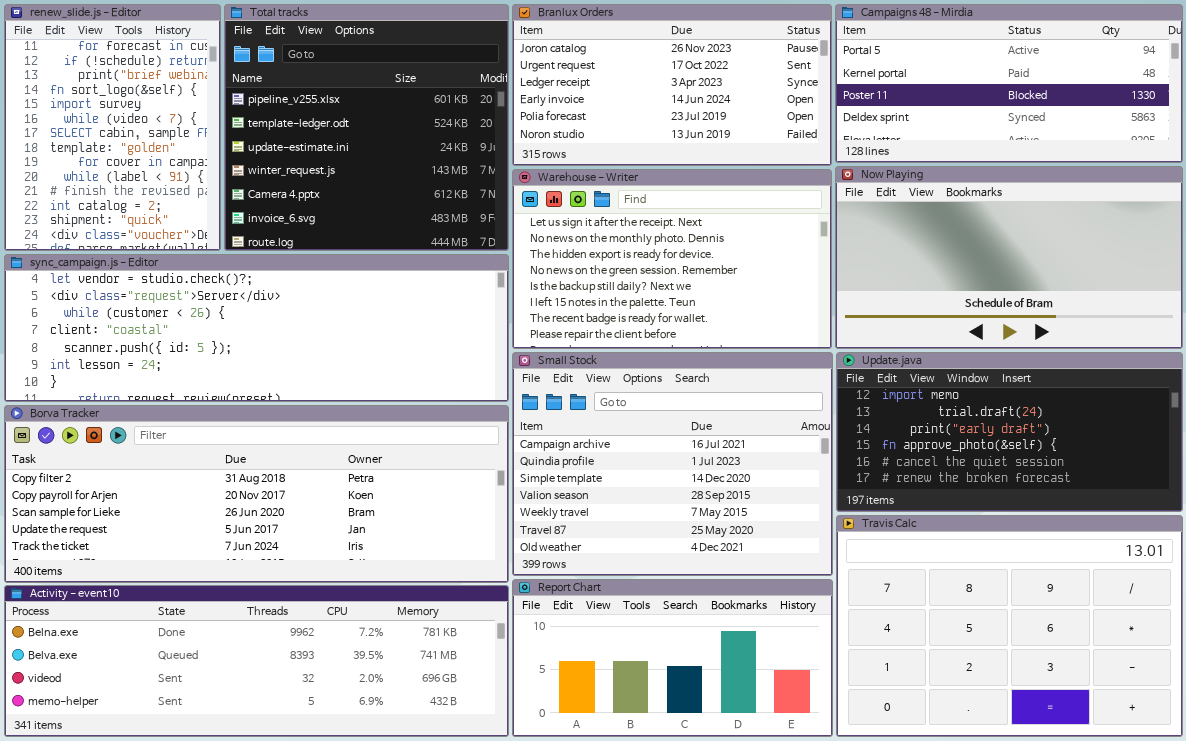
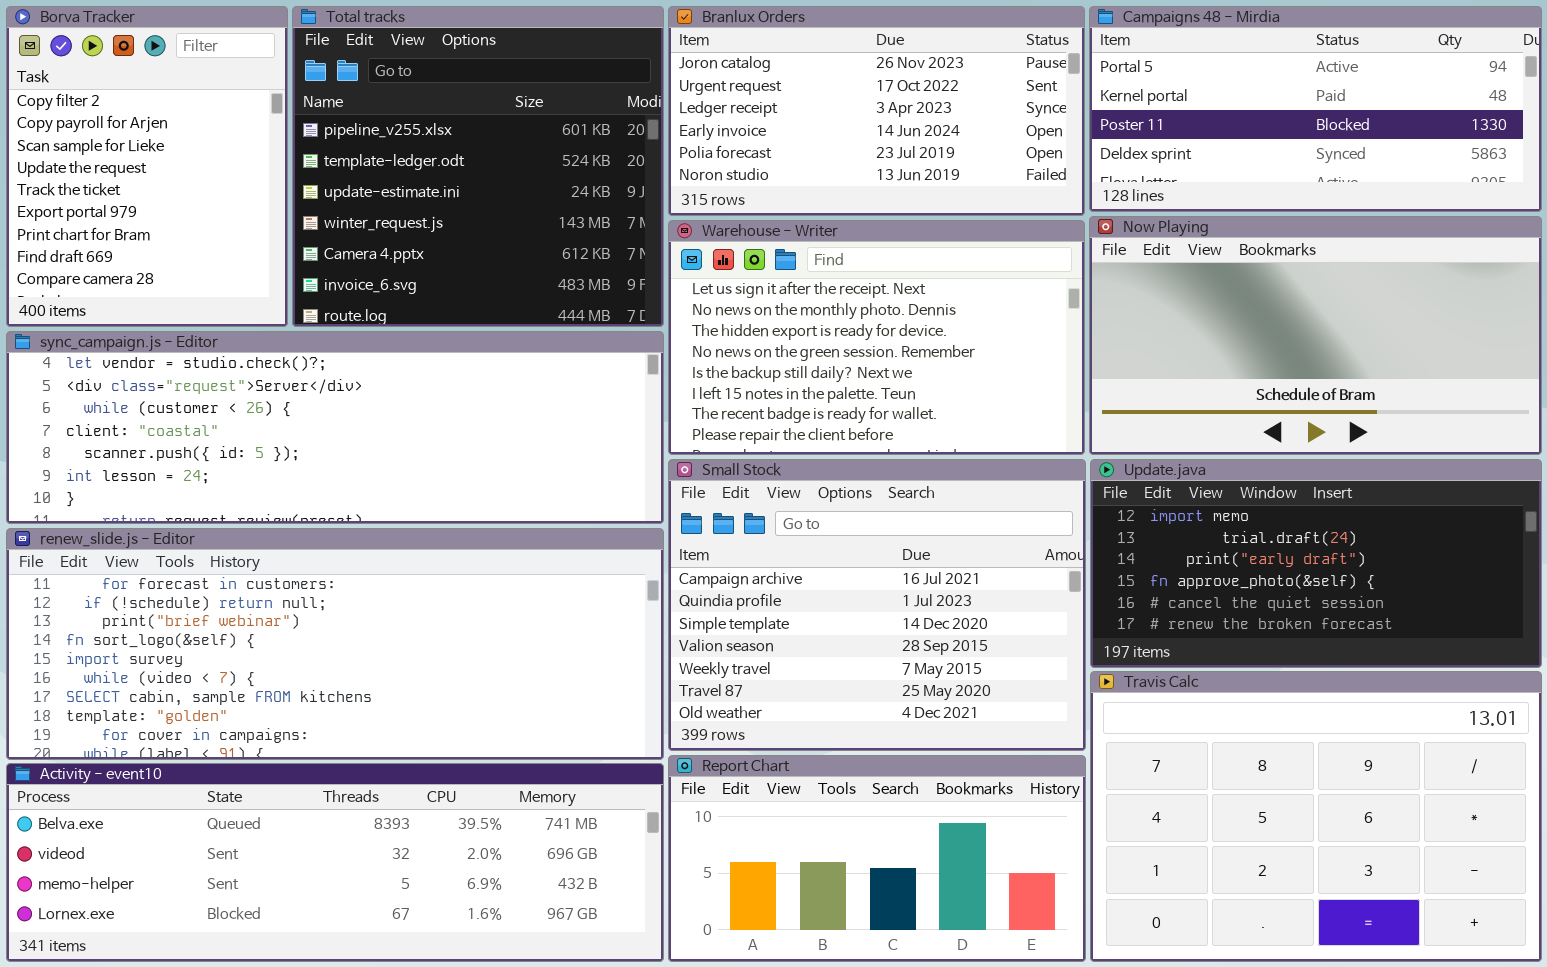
renew_slide.js - Editor: [4,4,221,251] -> [6,528,664,760], moved, resized
Borva Tracker: [4,405,509,583] -> [6,6,288,327], moved, resized
Activity - event10: [4,585,509,737] -> [6,763,664,962], scrolled down 1 row

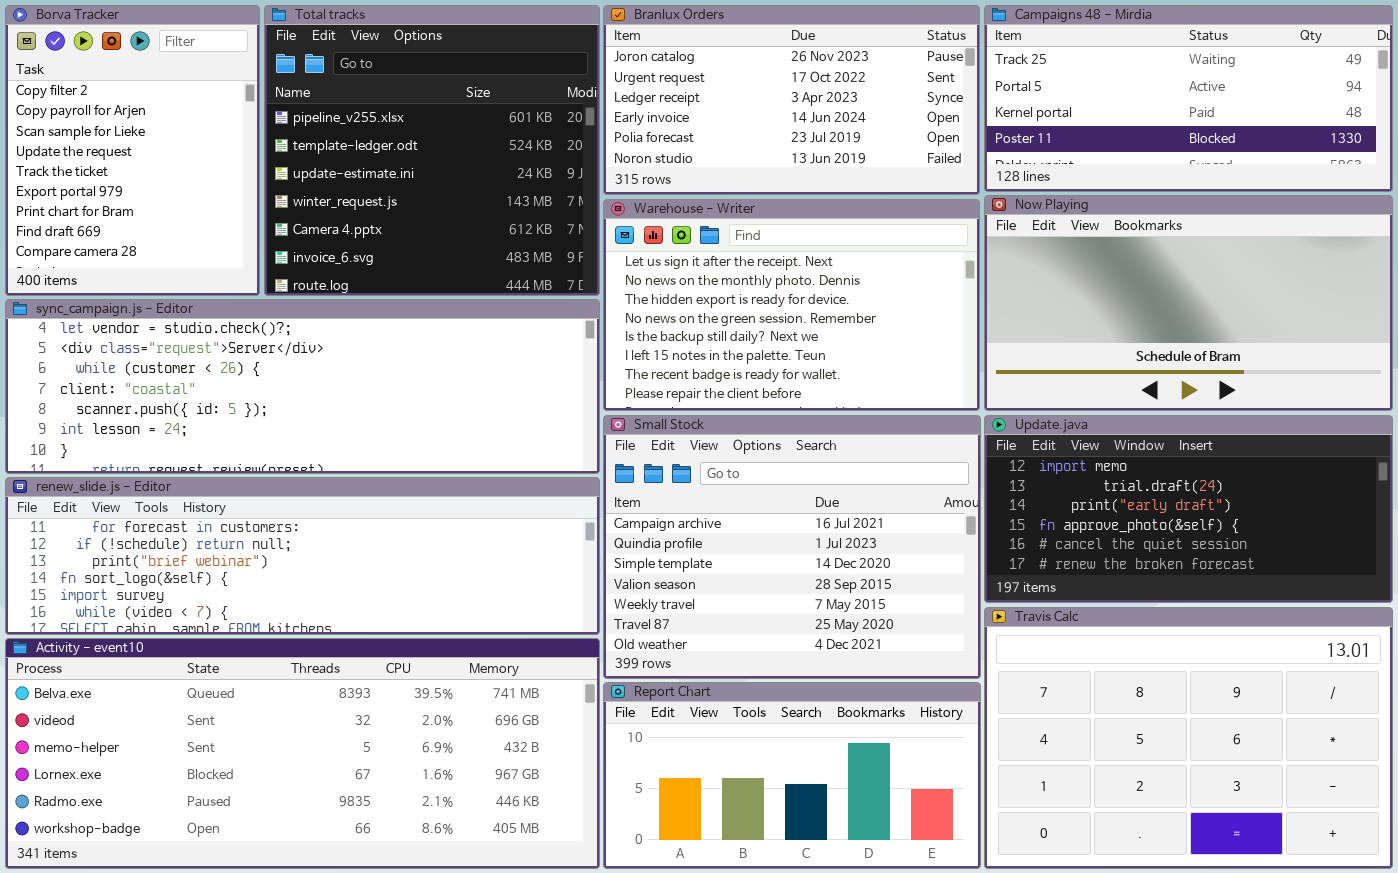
Campaigns 48 - Mirdia: [1089,6,1542,212] -> [984,5,1393,192], scrolled up 1 row
renew_slide.js - Editor: [6,528,664,760] -> [5,477,600,635], resized
Activity - event10: [6,763,664,962] -> [5,638,600,869], resized

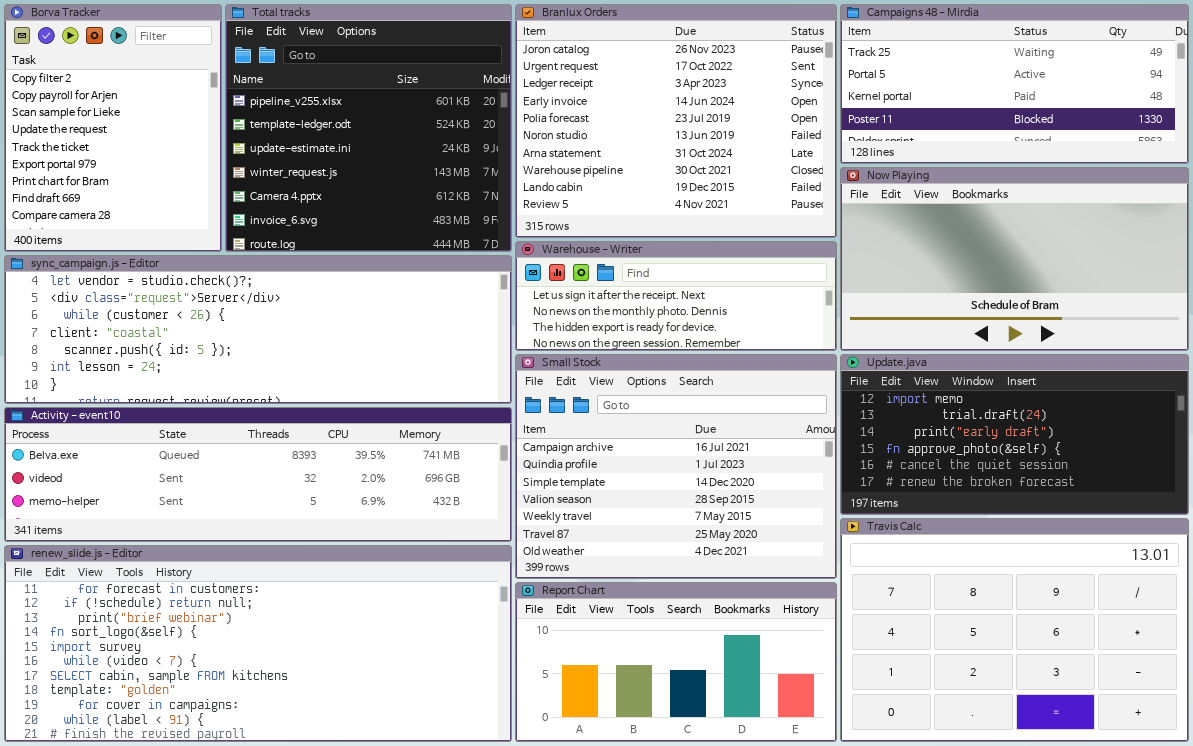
Branlux Orders: [603,5,980,195] -> [515,4,837,238], resized
Warehouse - Writer: [603,199,980,411] -> [515,241,837,351], resized
renew_slide.js - Editor: [5,477,600,635] -> [4,545,512,742], moved, resized
Activity - event10: [5,638,600,869] -> [4,407,512,542], moved, resized

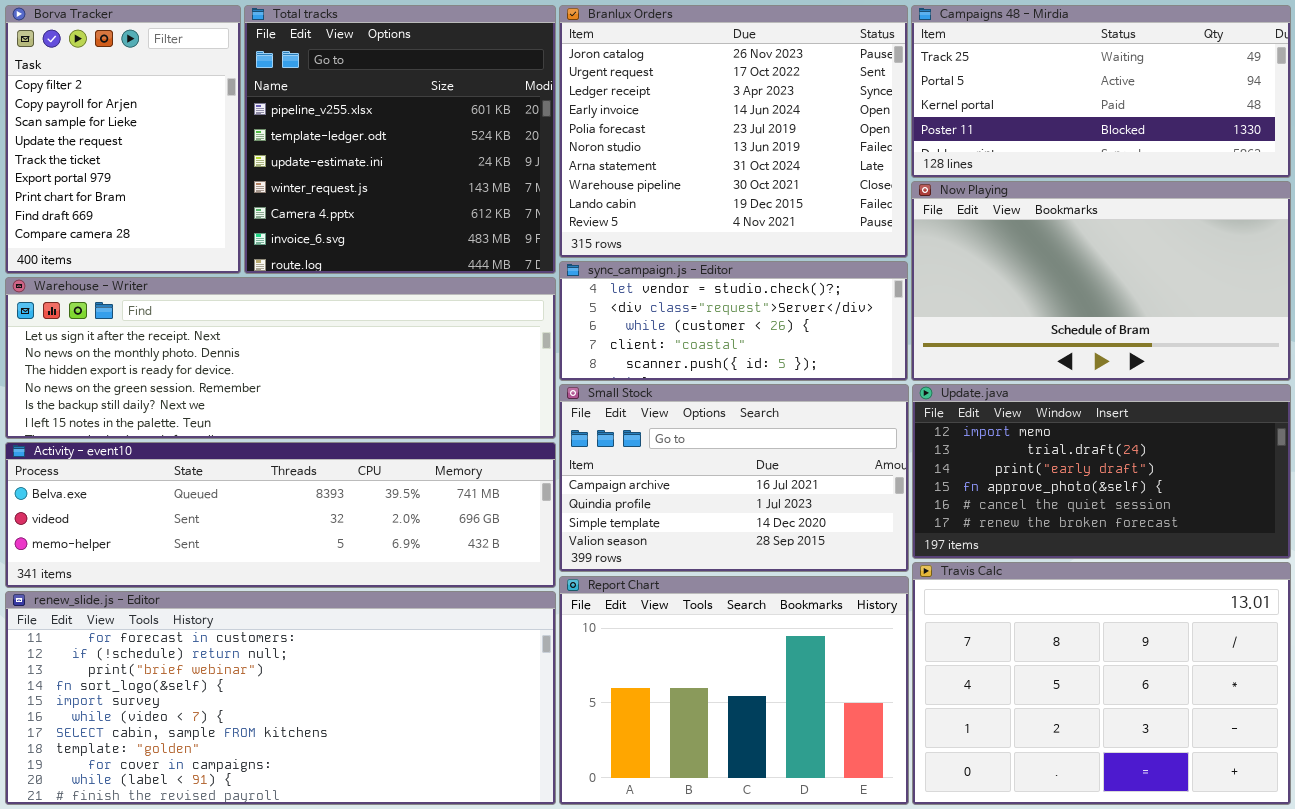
Warehouse - Writer: [515,241,837,351] -> [5,277,556,439], moved, resized
sync_campaign.js - Editor: [4,255,512,404] -> [559,261,908,381], moved, resized
Small Stock: [515,354,837,579] -> [559,384,909,572], resized
Report Chart: [515,582,837,742] -> [559,576,909,805], resized

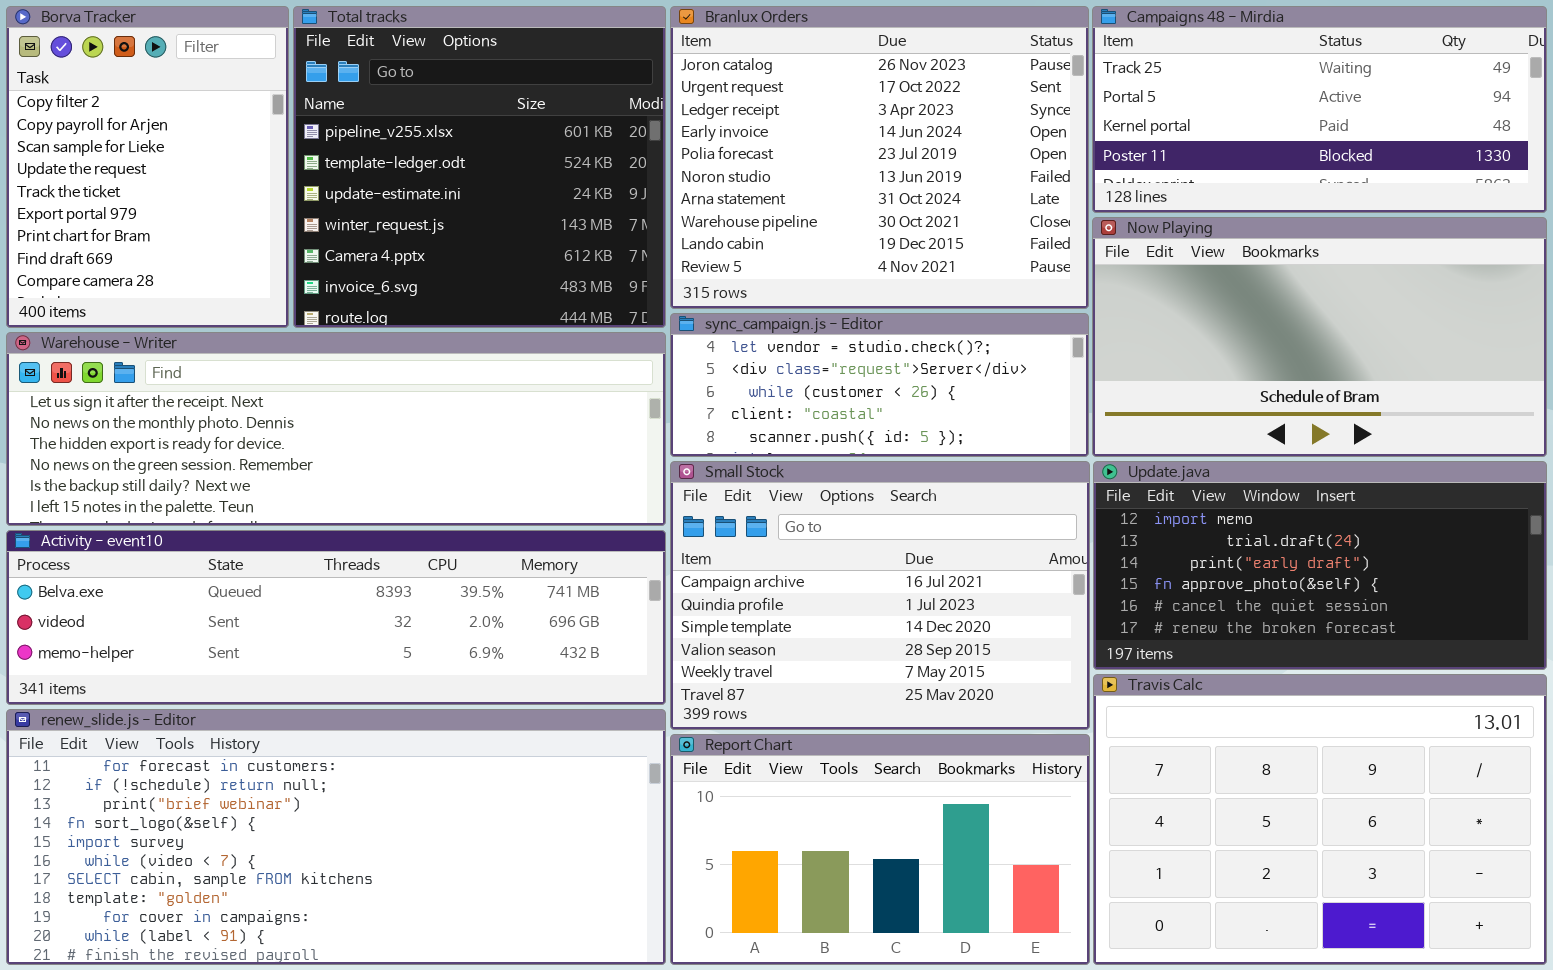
Small Stock: [559,384,909,572] -> [670,461,1090,730], resized
Report Chart: [559,576,909,805] -> [670,734,1090,965], resized

